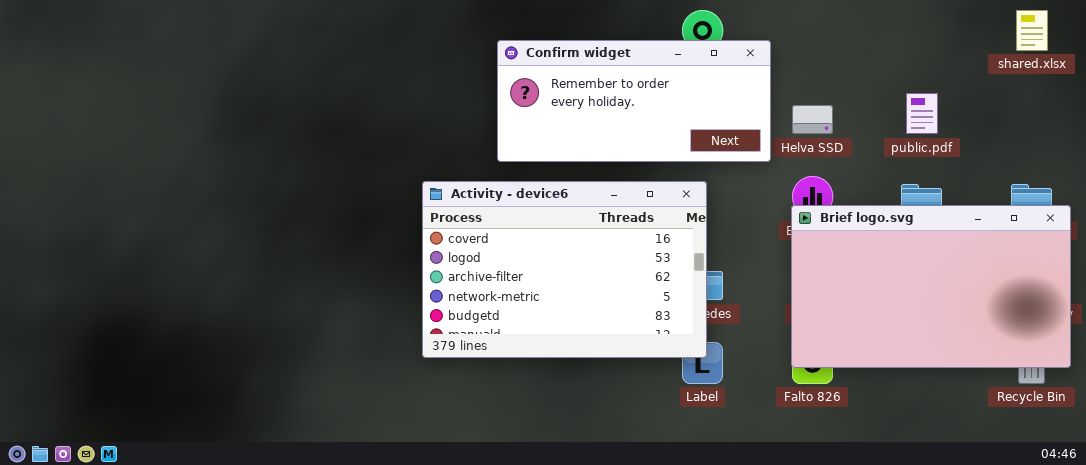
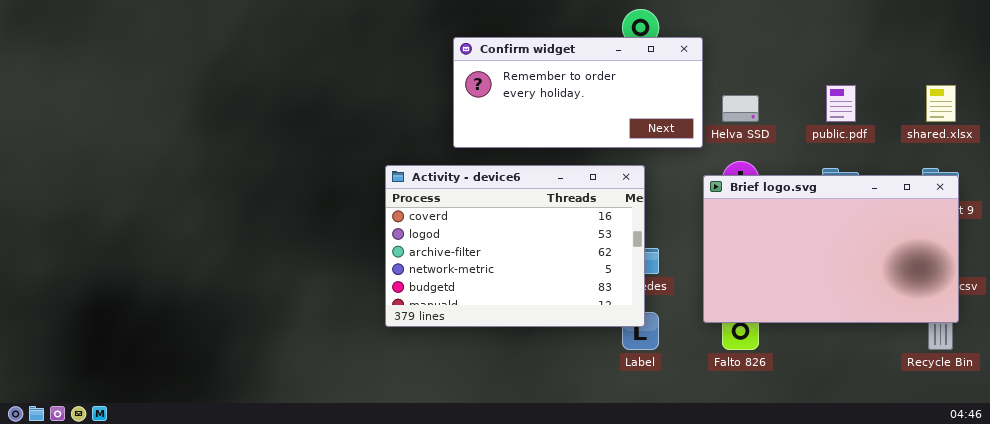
shared.xlsx: [1016,10,1048,51] -> [926,85,956,122], moved
Brief logo.svg: [791,205,1071,368] -> [703,175,959,323], moved

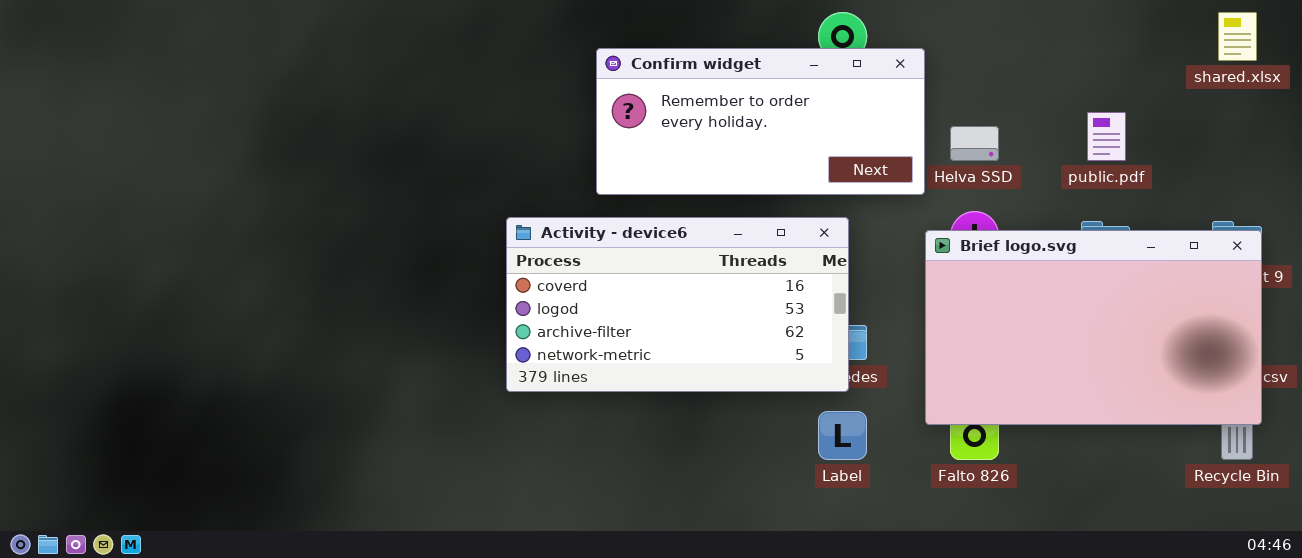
shared.xlsx: [926,85,956,122] -> [1218,12,1257,61], moved
Activity - device6: [385,165,645,327] -> [506,217,849,392], resized

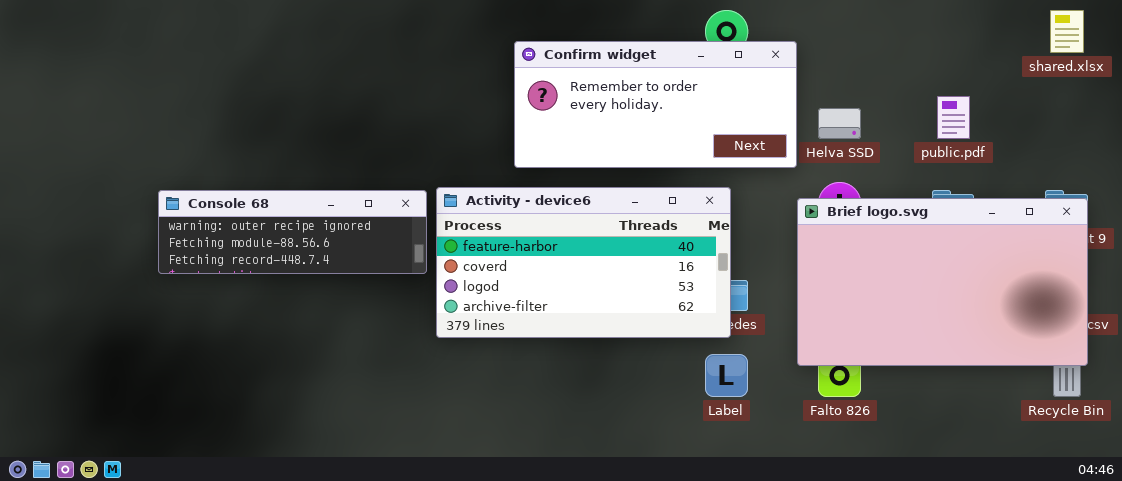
Activity - device6: [506,217,849,392] -> [436,187,731,338], scrolled up 1 row
Console 68: none -> [158,190,427,274], opened

